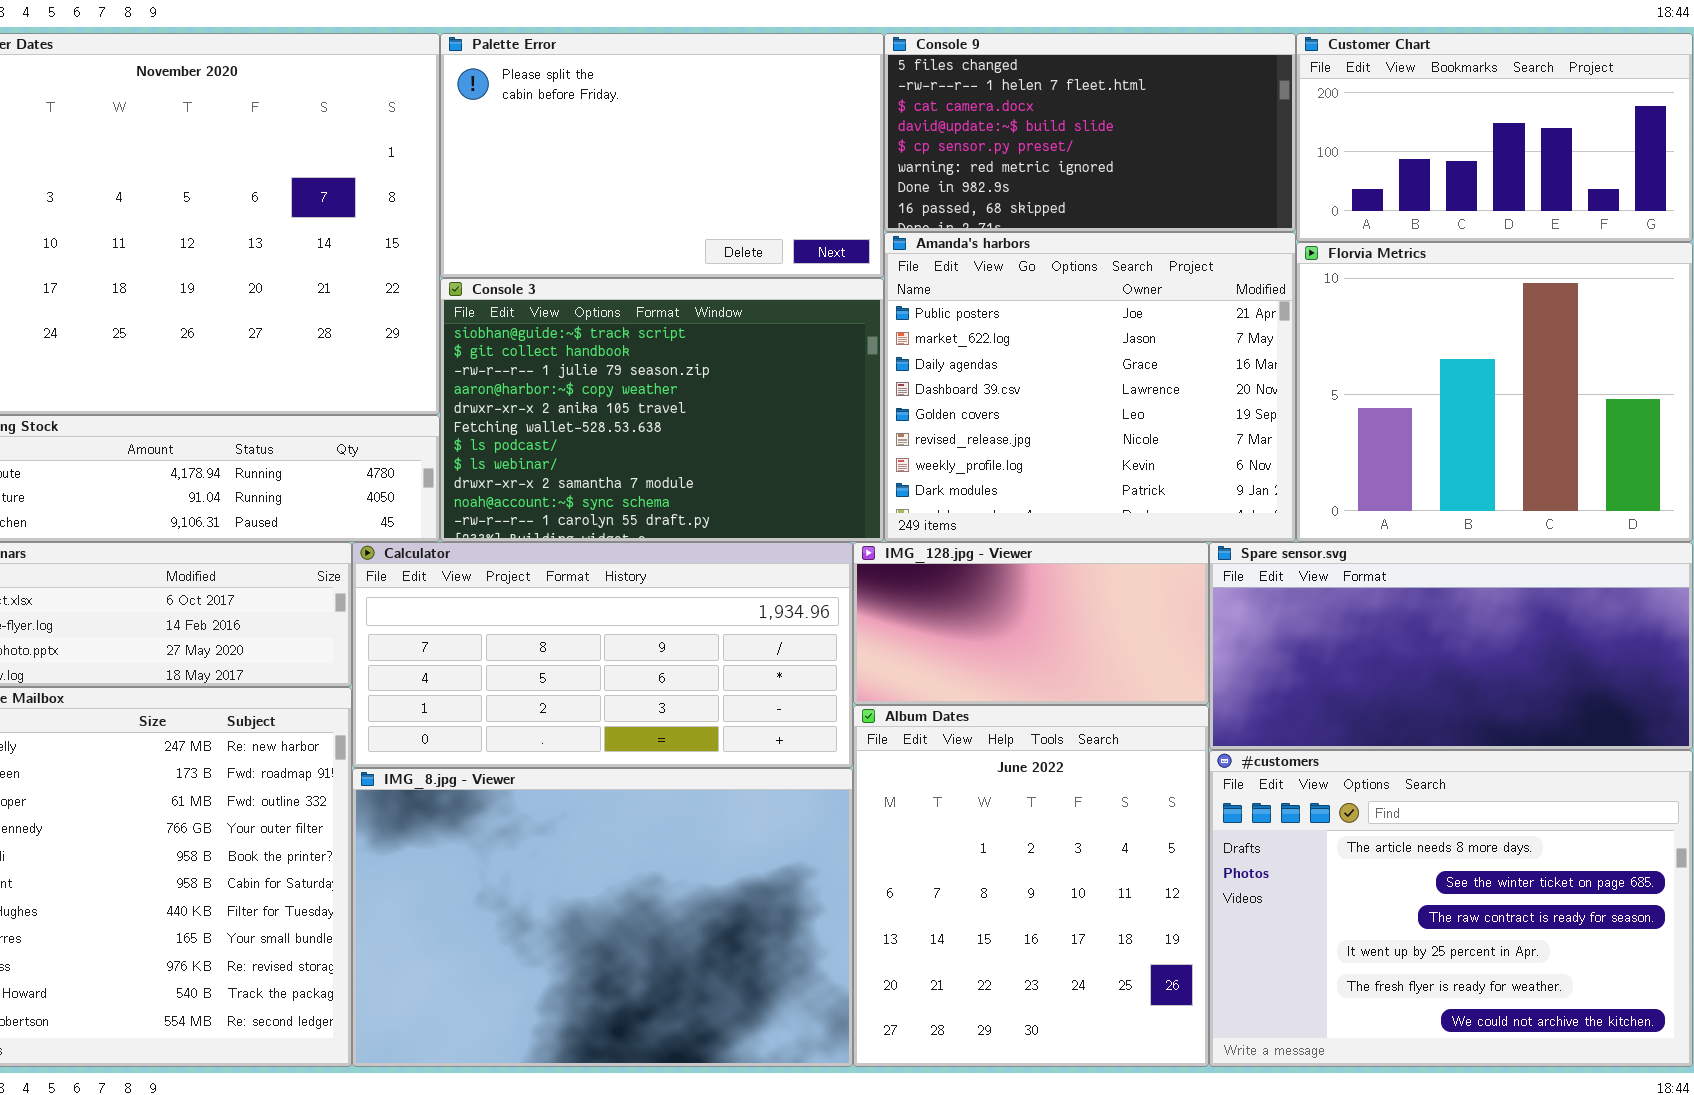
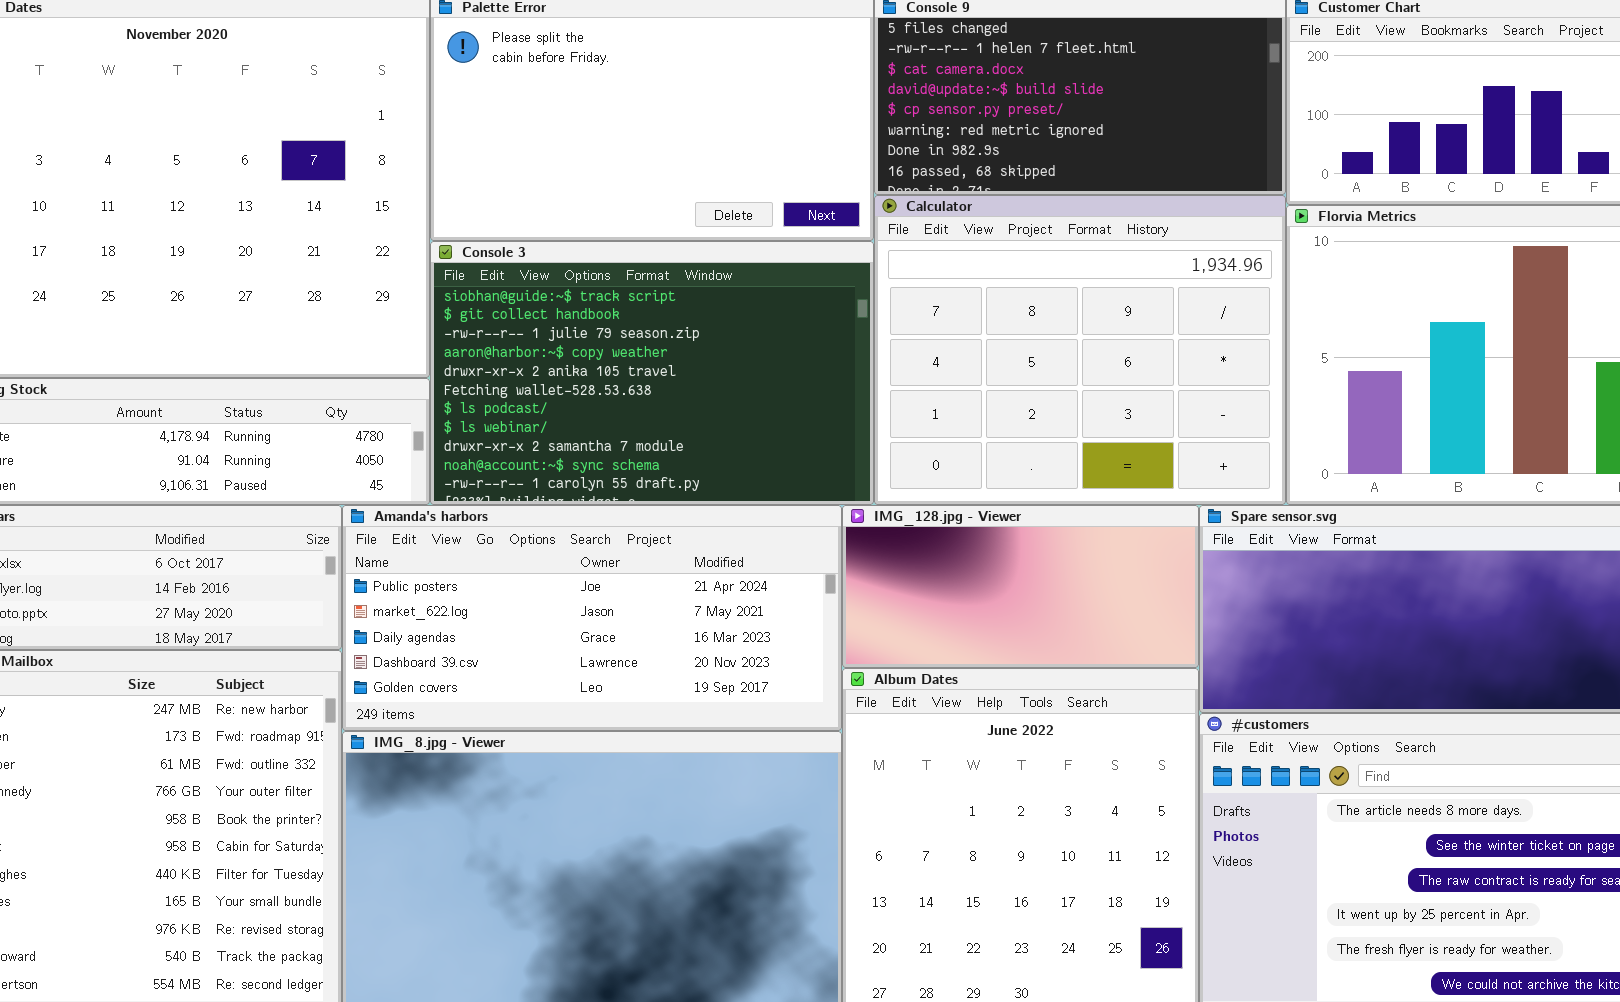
Amanda's harbors: [884,232,1296,542] -> [342,505,842,731], moved, resized
Calculator: [352,542,853,768] -> [874,195,1286,505], moved, resized

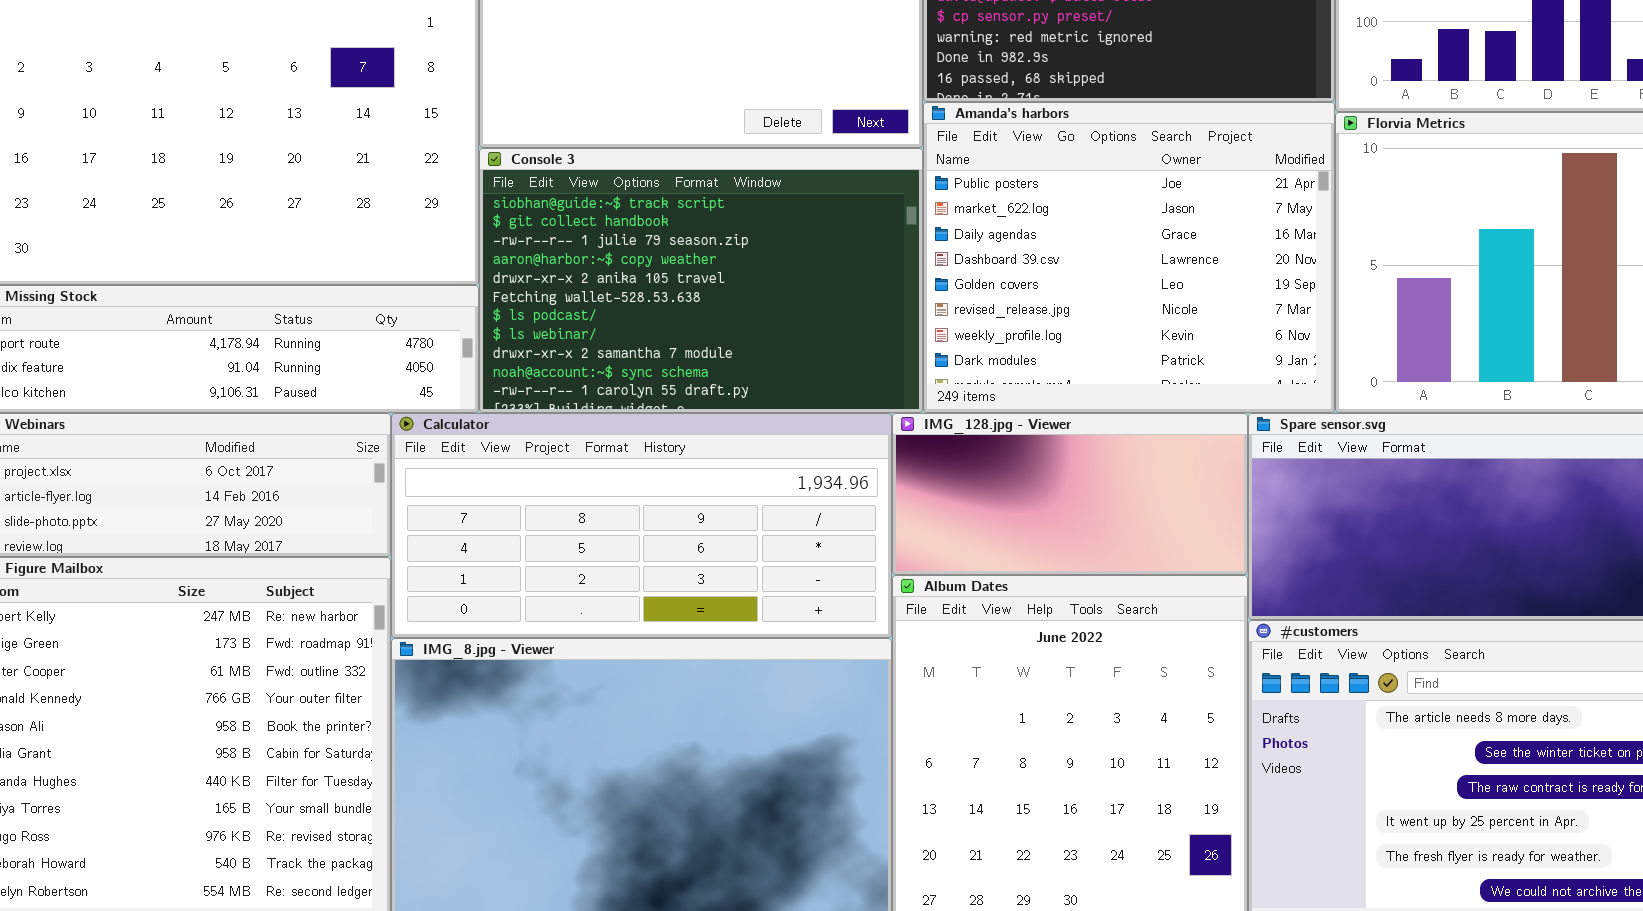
Calculator: [874,195,1286,505] -> [391,413,892,638], moved, resized
Amanda's harbors: [342,505,842,731] -> [923,102,1335,413], moved, resized

